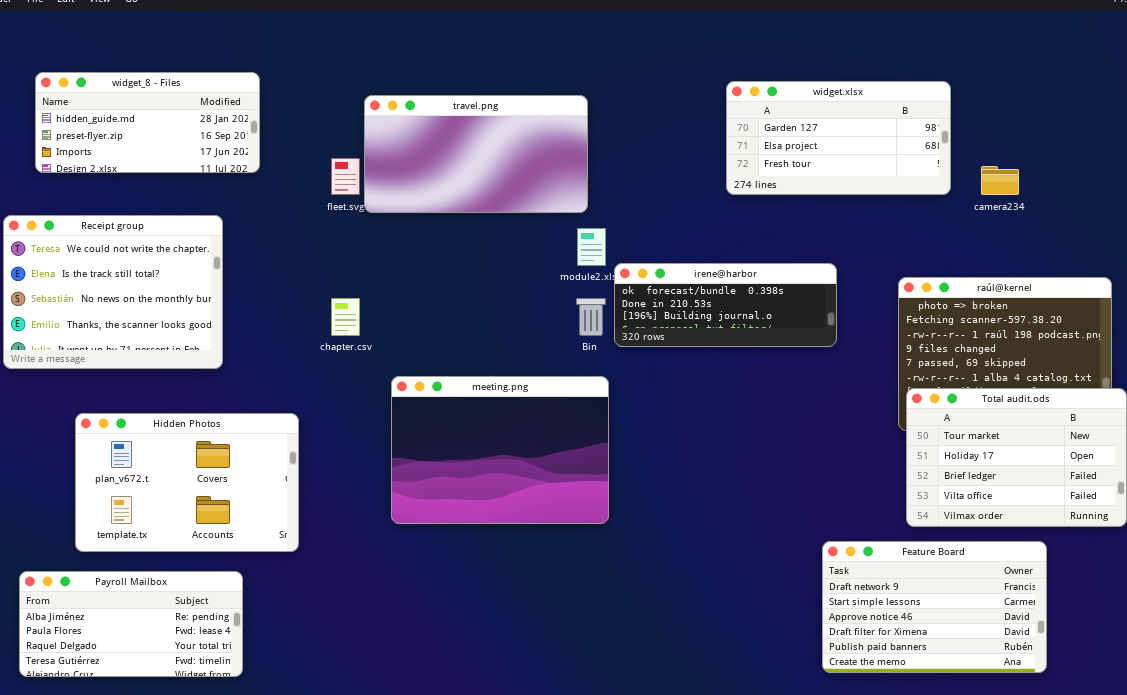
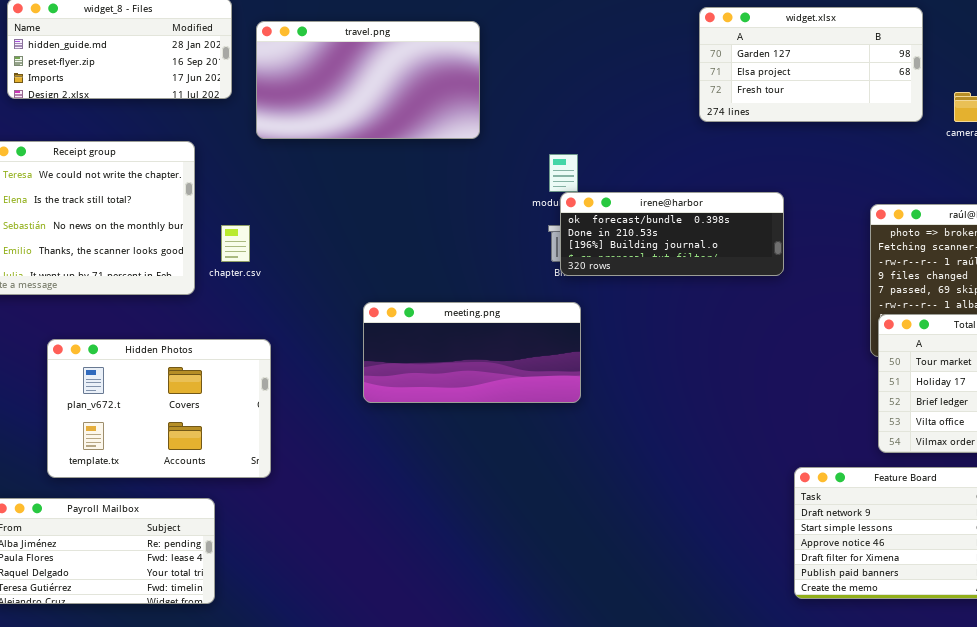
travel.png: [364,95,588,213] -> [256,21,480,139], moved
irene@harbor: [614,263,837,347] -> [560,192,784,276], moved
chapter.csv: [331,298,360,336] -> [221,225,250,262], moved
meeting.png: [391,376,609,524] -> [363,302,581,403], resized

